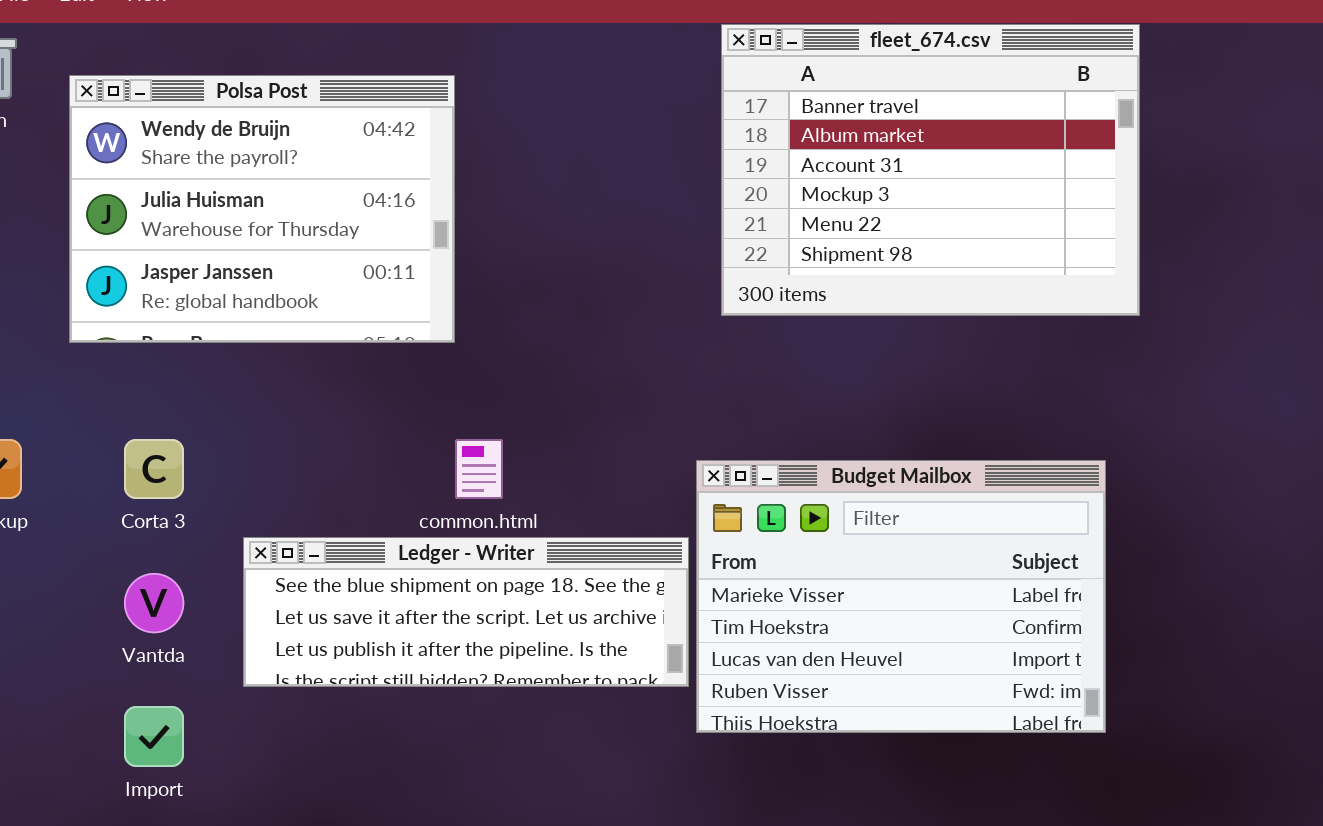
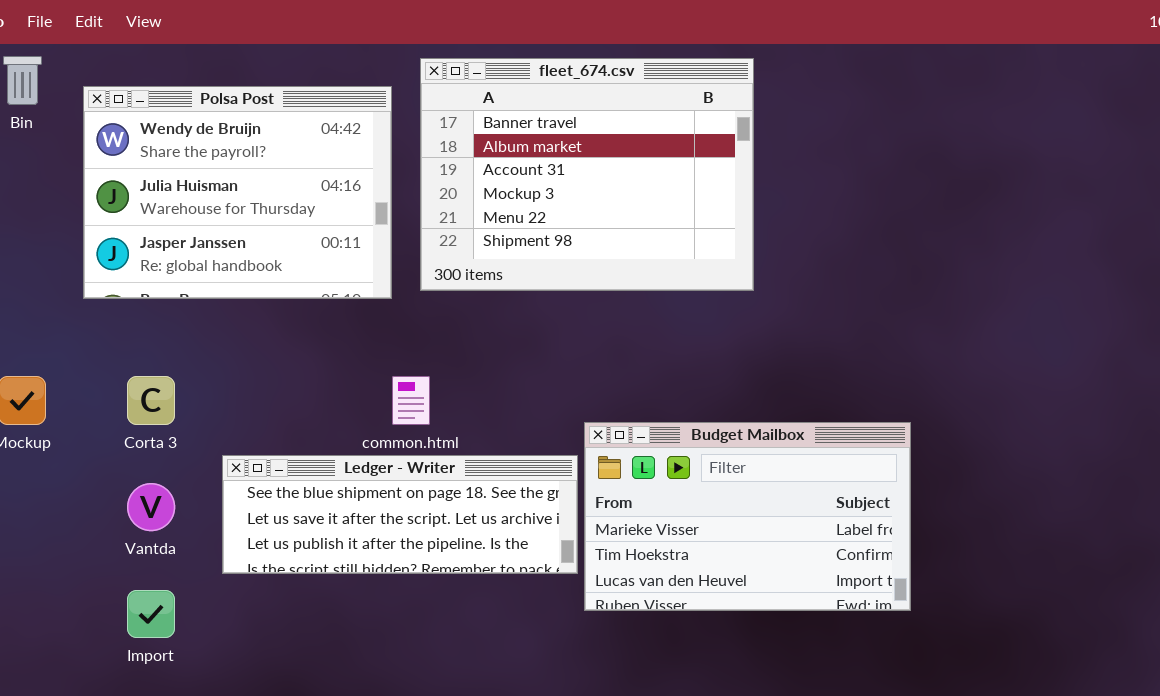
fleet_674.csv: [721,24,1140,316] -> [420,58,754,291], moved
Budget Mailbox: [696,460,1106,733] -> [584,422,911,611], resized

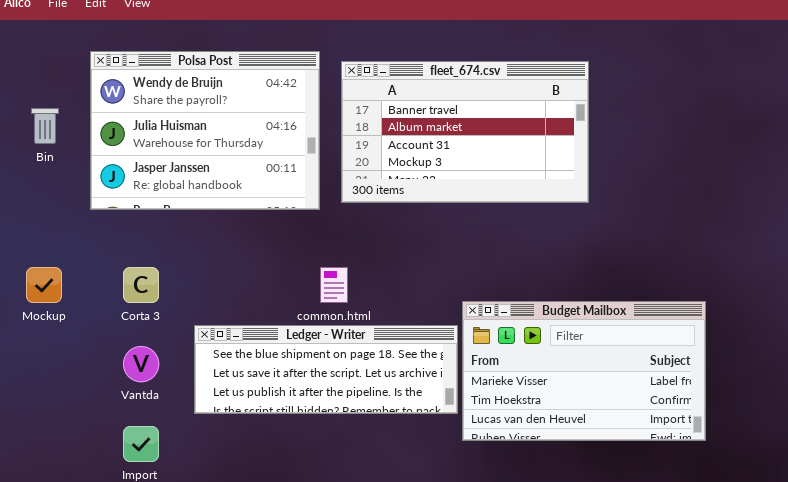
Bin: [3,56,42,105] -> [31,108,59,144], moved
fleet_674.csv: [420,58,754,291] -> [341,61,589,203], resized

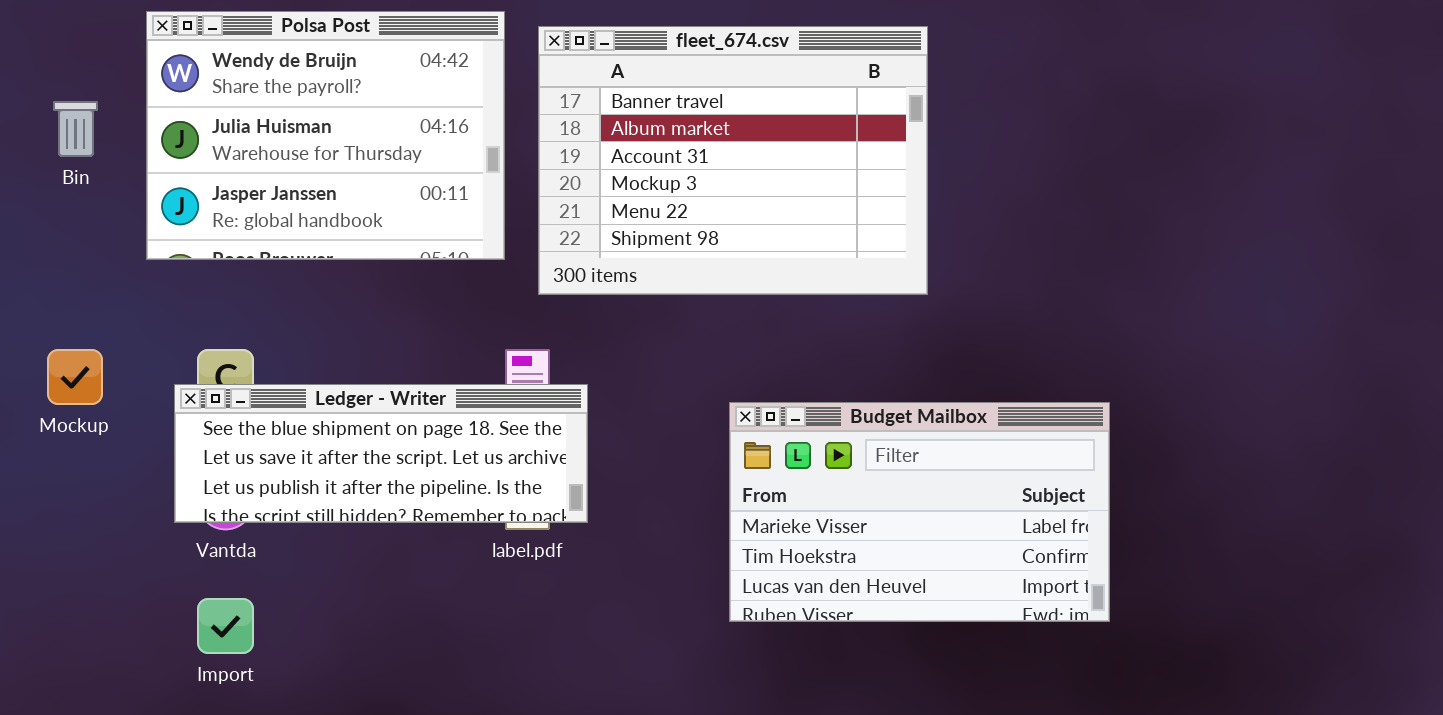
fleet_674.csv: [341,61,589,203] -> [538,26,928,295], resized
Ledger - Writer: [194,325,458,414] -> [174,384,588,523], moved

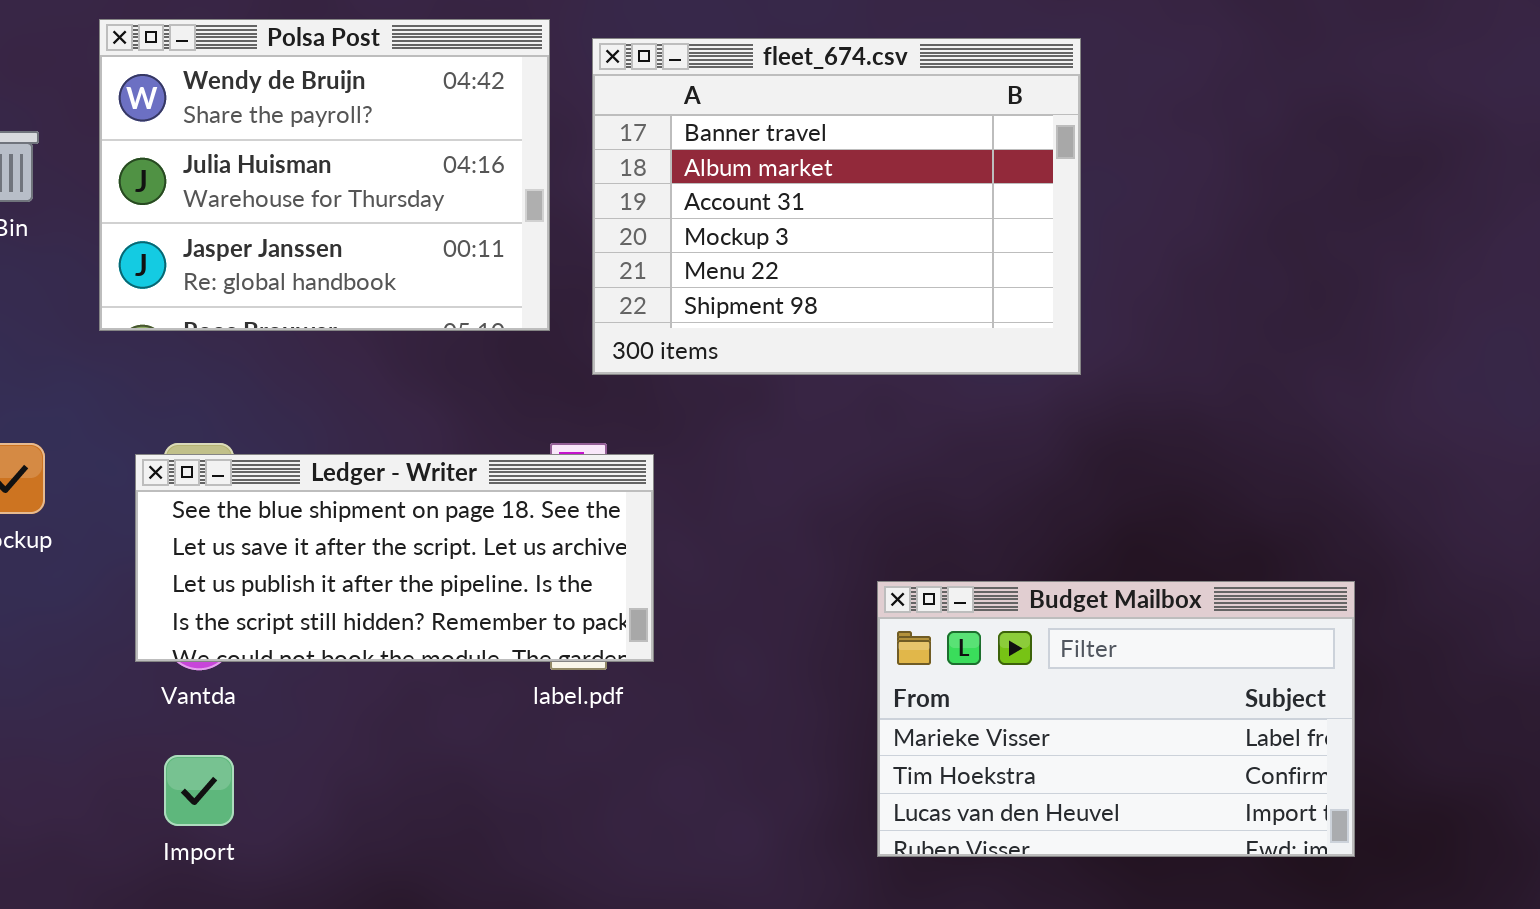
Ledger - Writer: [174,384,588,523] -> [135,454,654,662], resized
Budget Mailbox: [729,402,1110,622] -> [877,581,1355,857], moved

